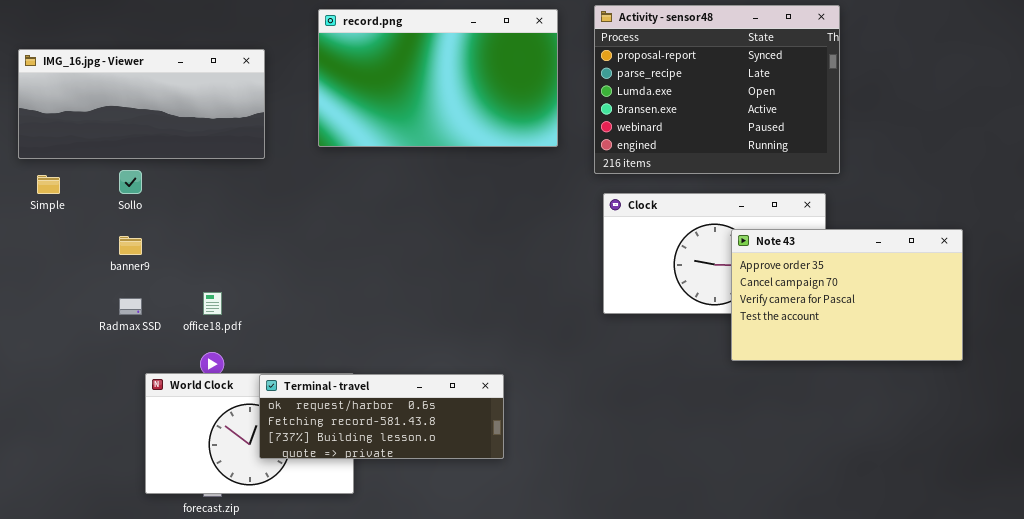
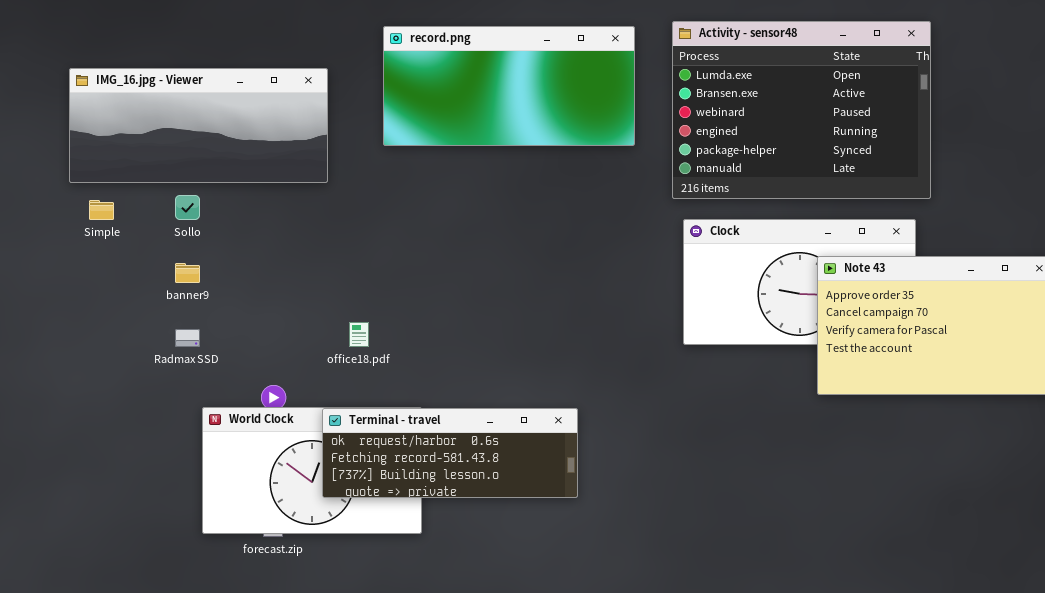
Activity - sensor48: [594,5,840,174] -> [672,21,931,199], scrolled down 2 rows
record.png: [318,9,558,147] -> [383,26,635,146], resized
office18.pdf: [203,292,222,315] -> [349,322,369,347], moved

